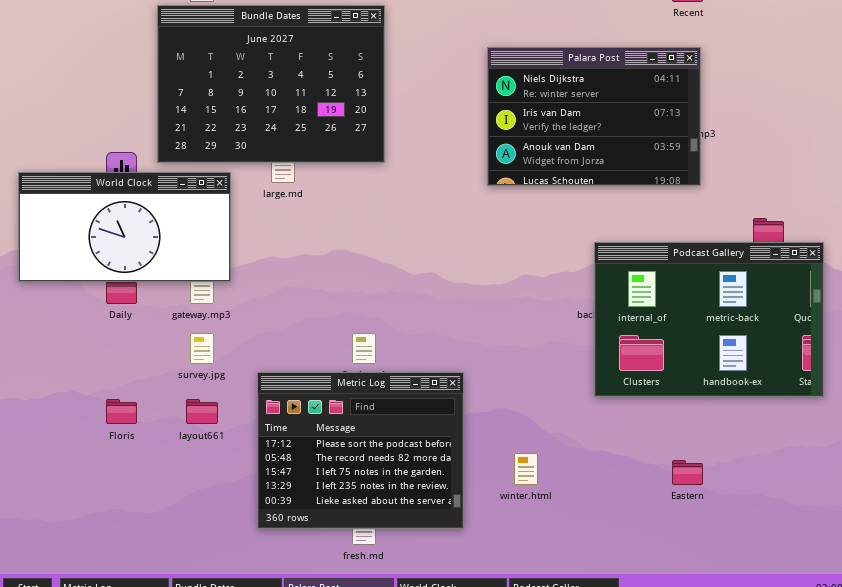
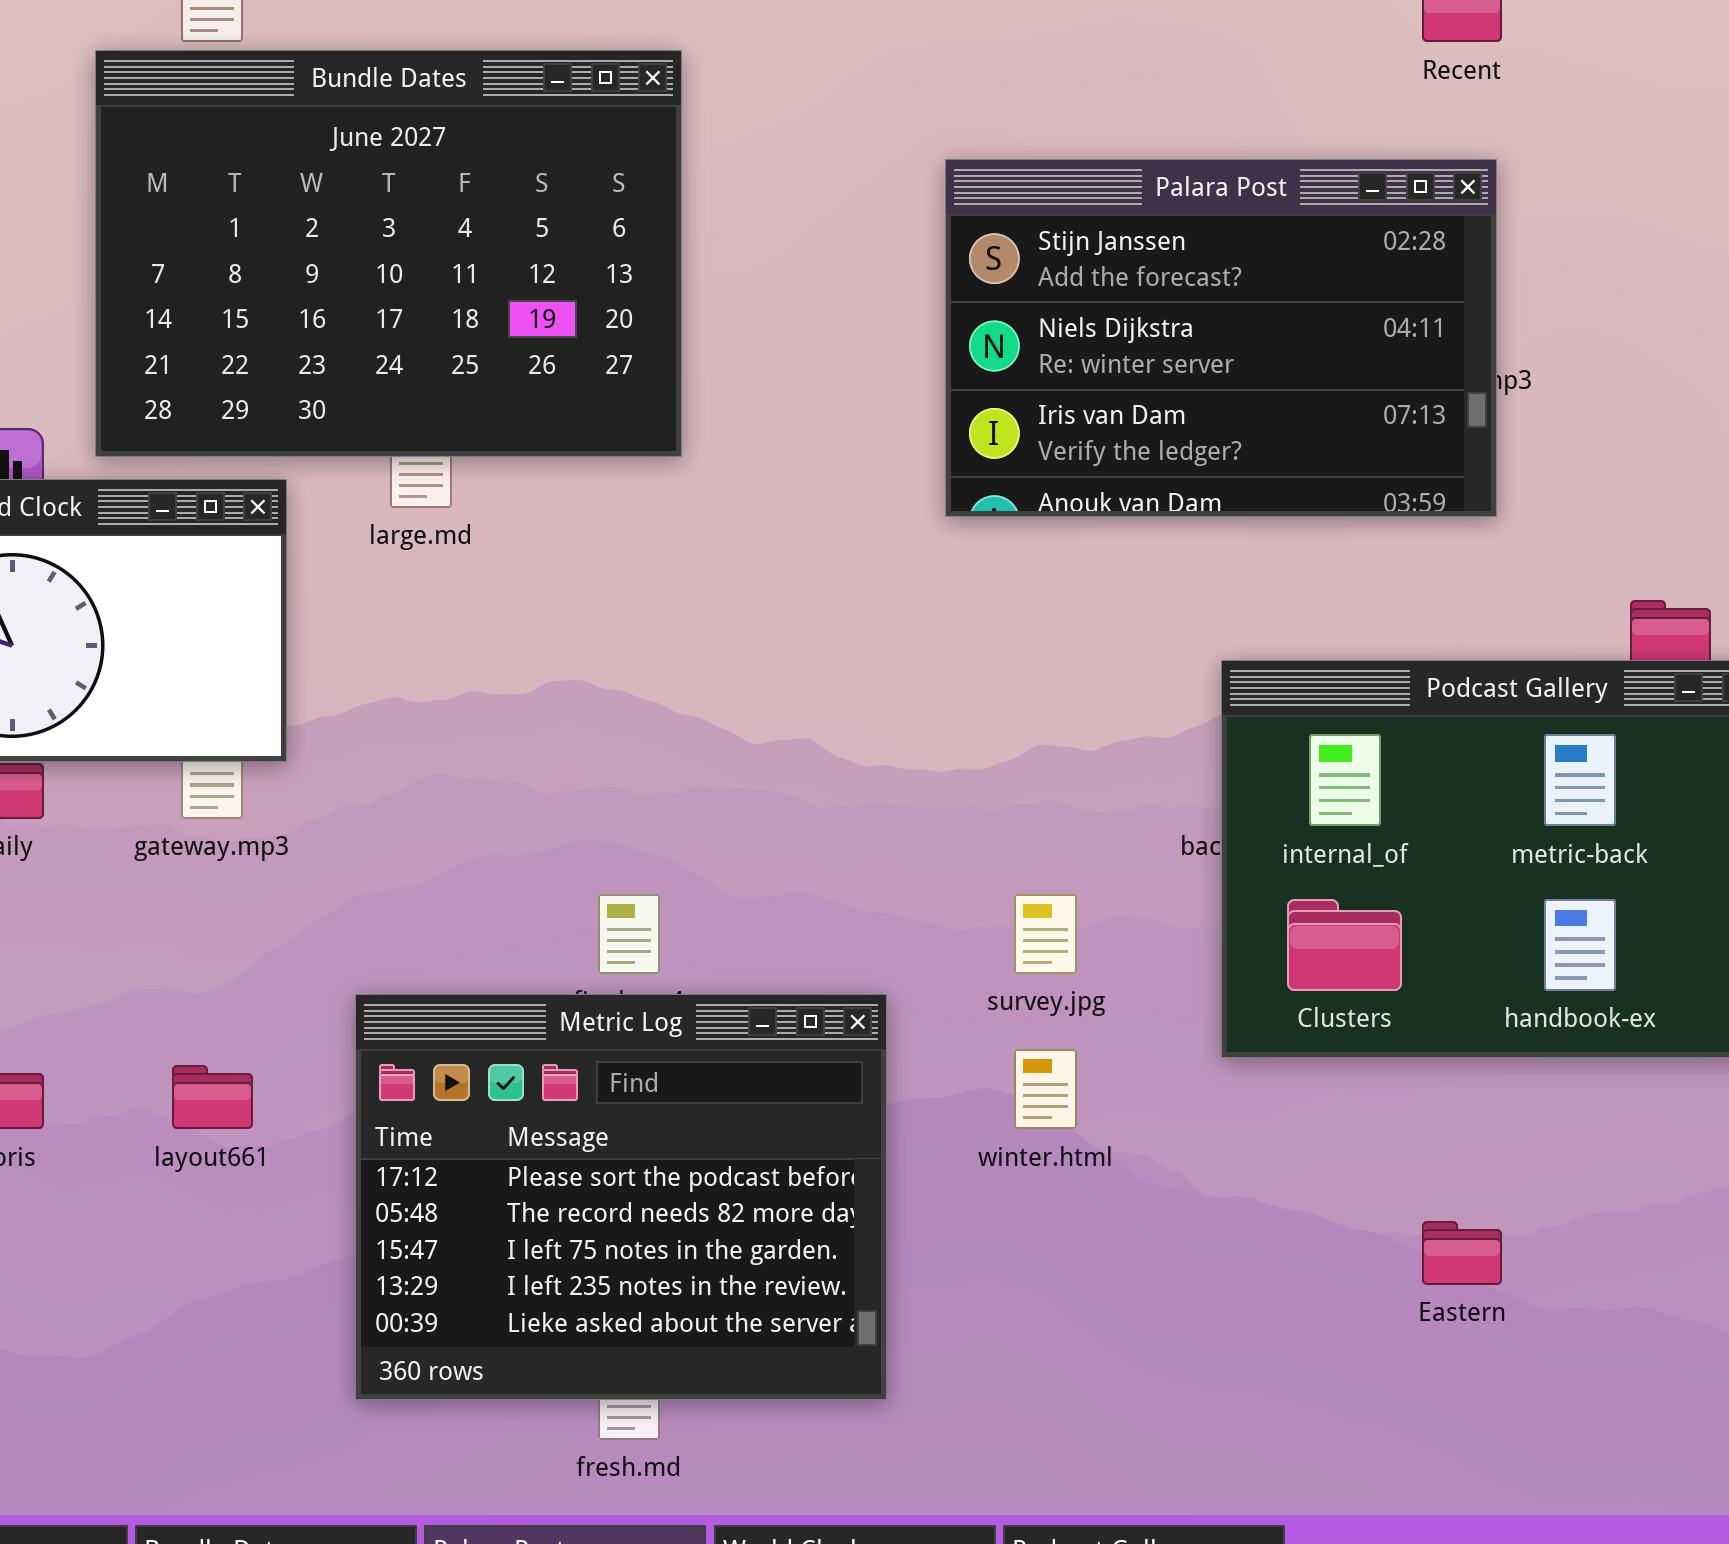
Palara Post: [487,47,701,186] -> [945,159,1497,517], scrolled up 1 row
survey.jpg: [190,333,214,364] -> [1014,894,1077,974], moved
winter.html: [514,453,538,485] -> [1014,1049,1077,1129], moved

